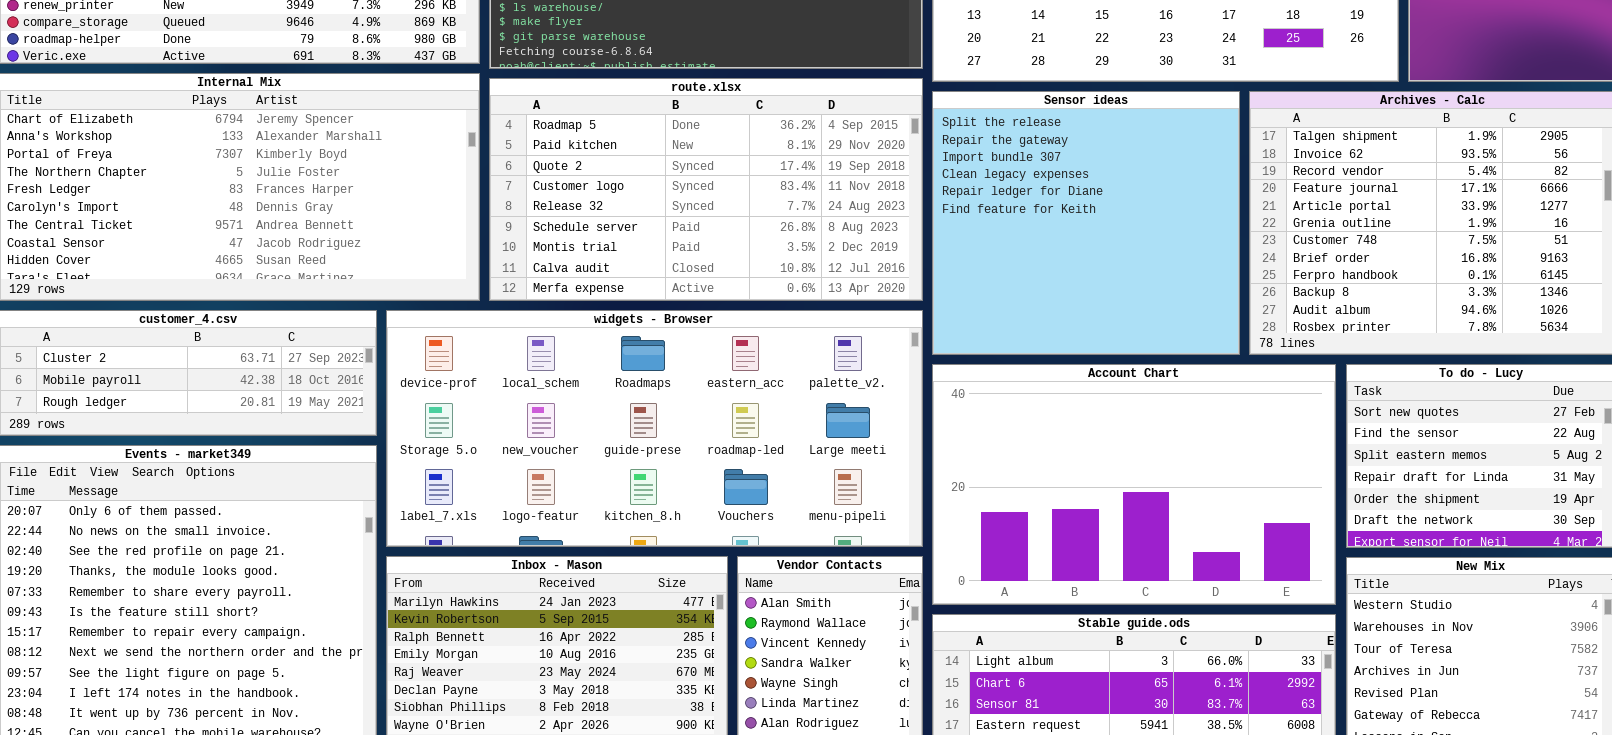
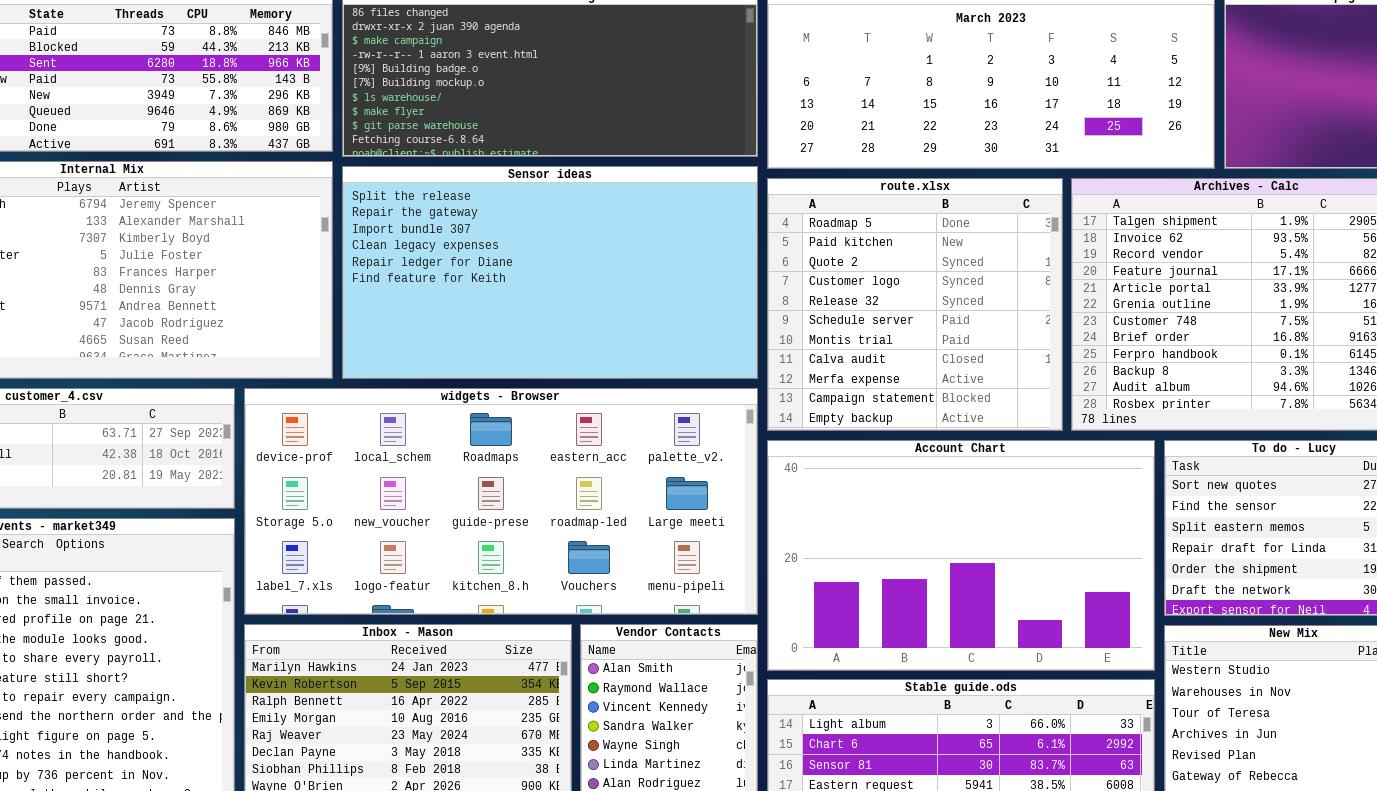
route.xlsx: [489,78,923,301] -> [767,178,1063,431], moved, resized
Sensor ideas: [932,91,1240,355] -> [342,166,758,379], moved, resized

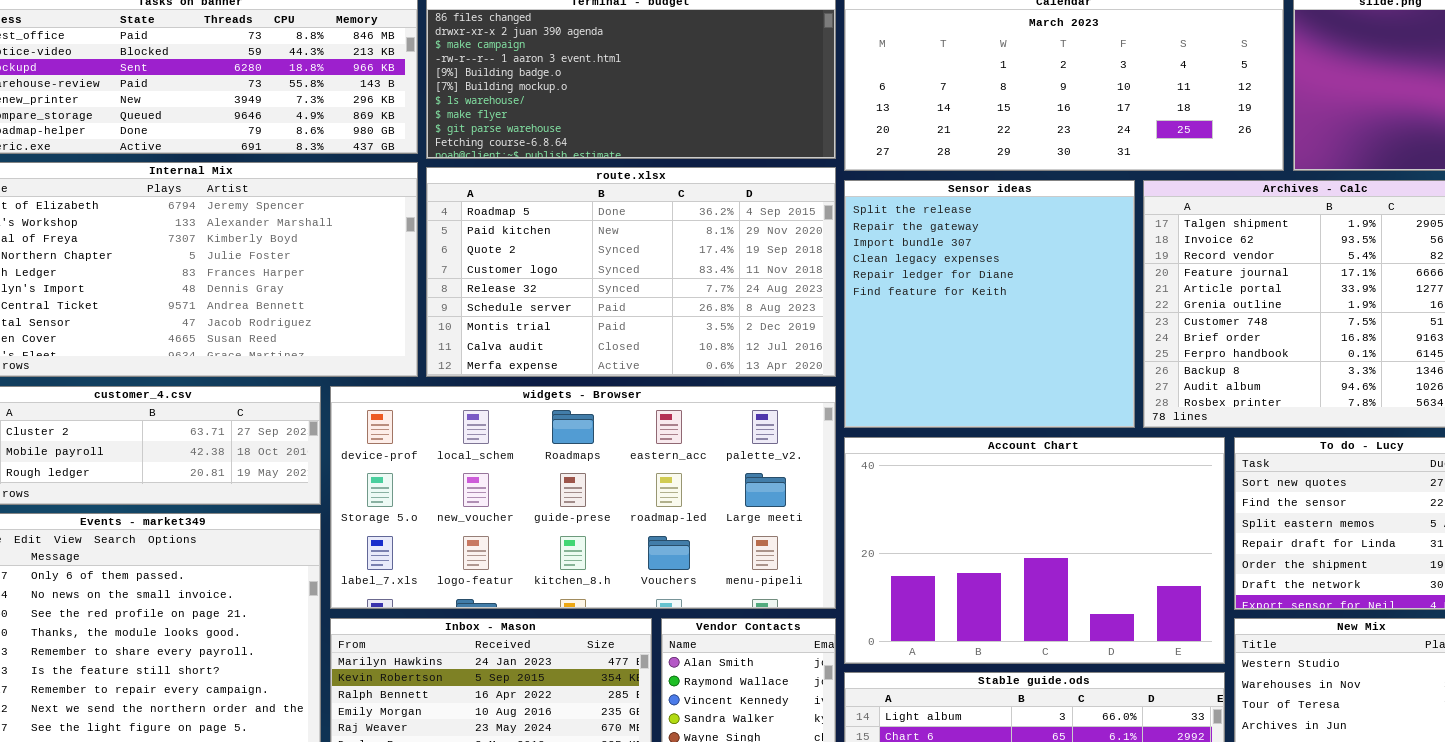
Sensor ideas: [342,166,758,379] -> [844,180,1135,428], moved, resized
route.xlsx: [767,178,1063,431] -> [426,167,836,377], moved, resized

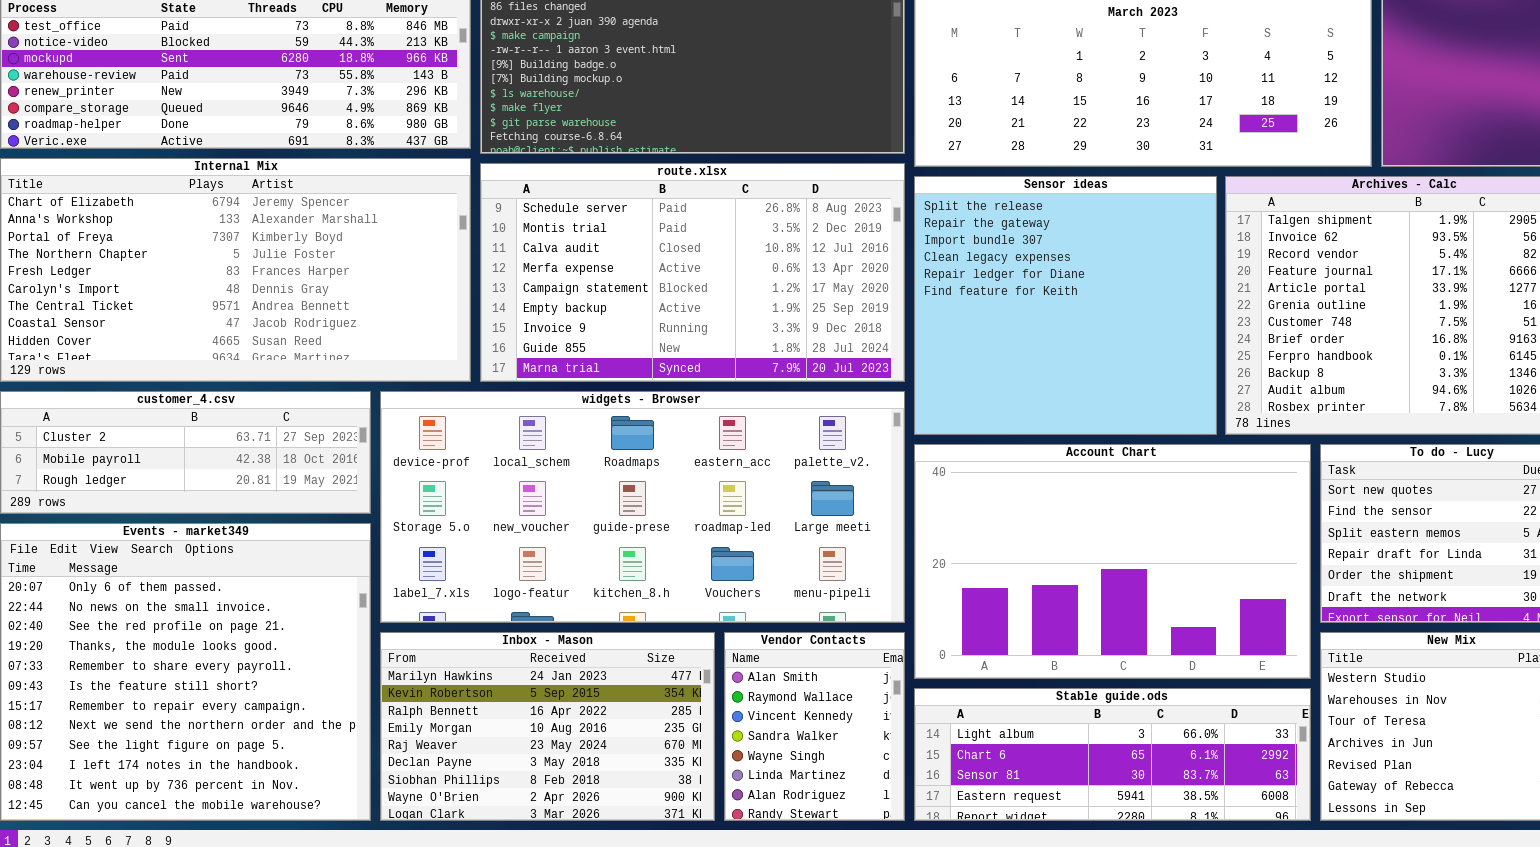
route.xlsx: [426,167,836,377] -> [480,163,905,382], scrolled down 5 rows

